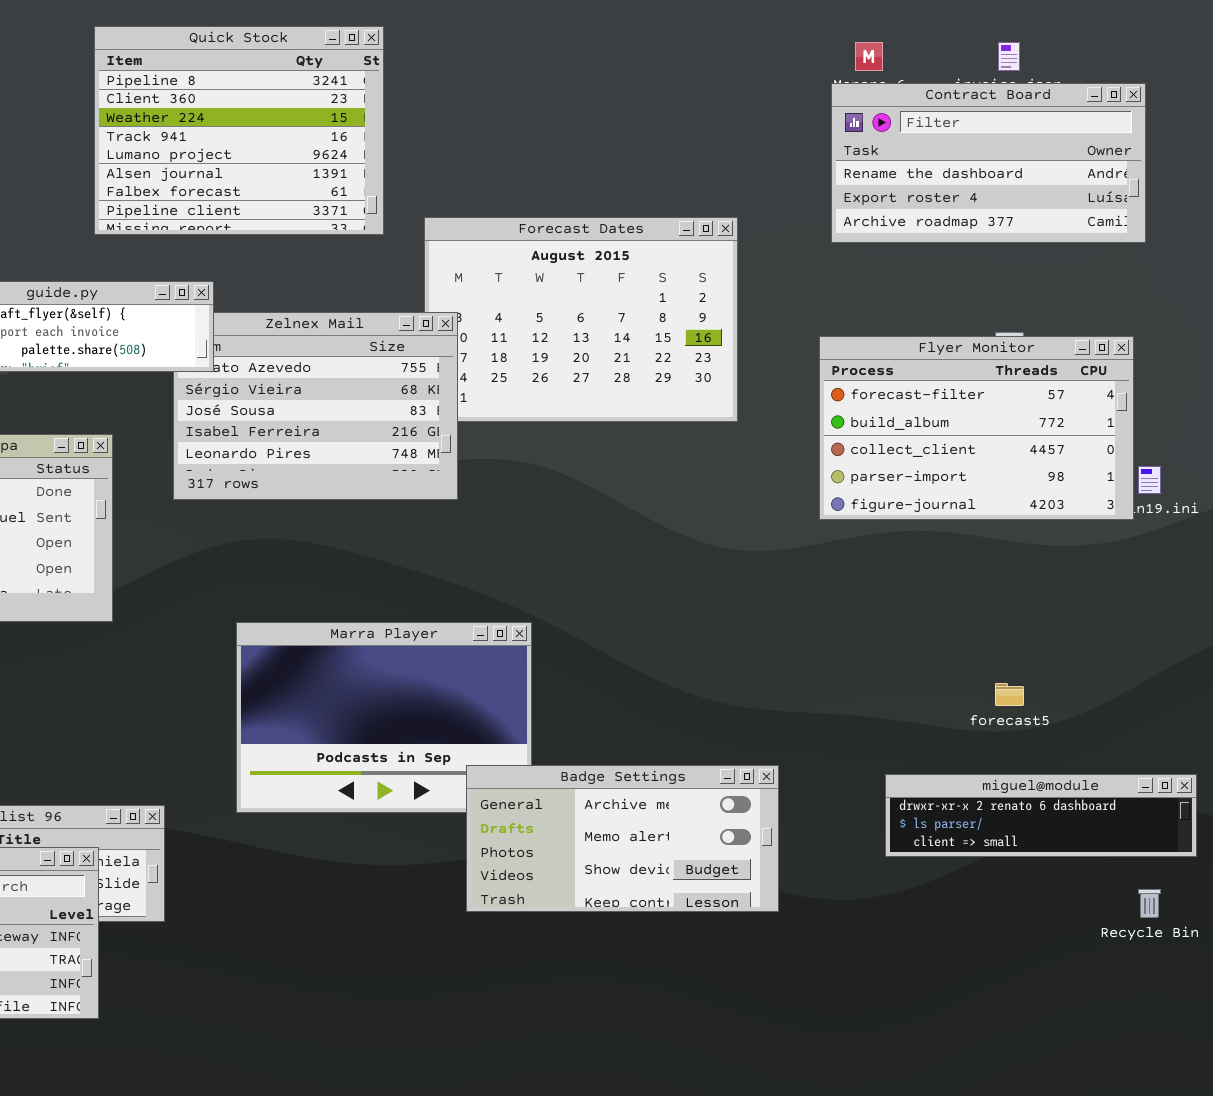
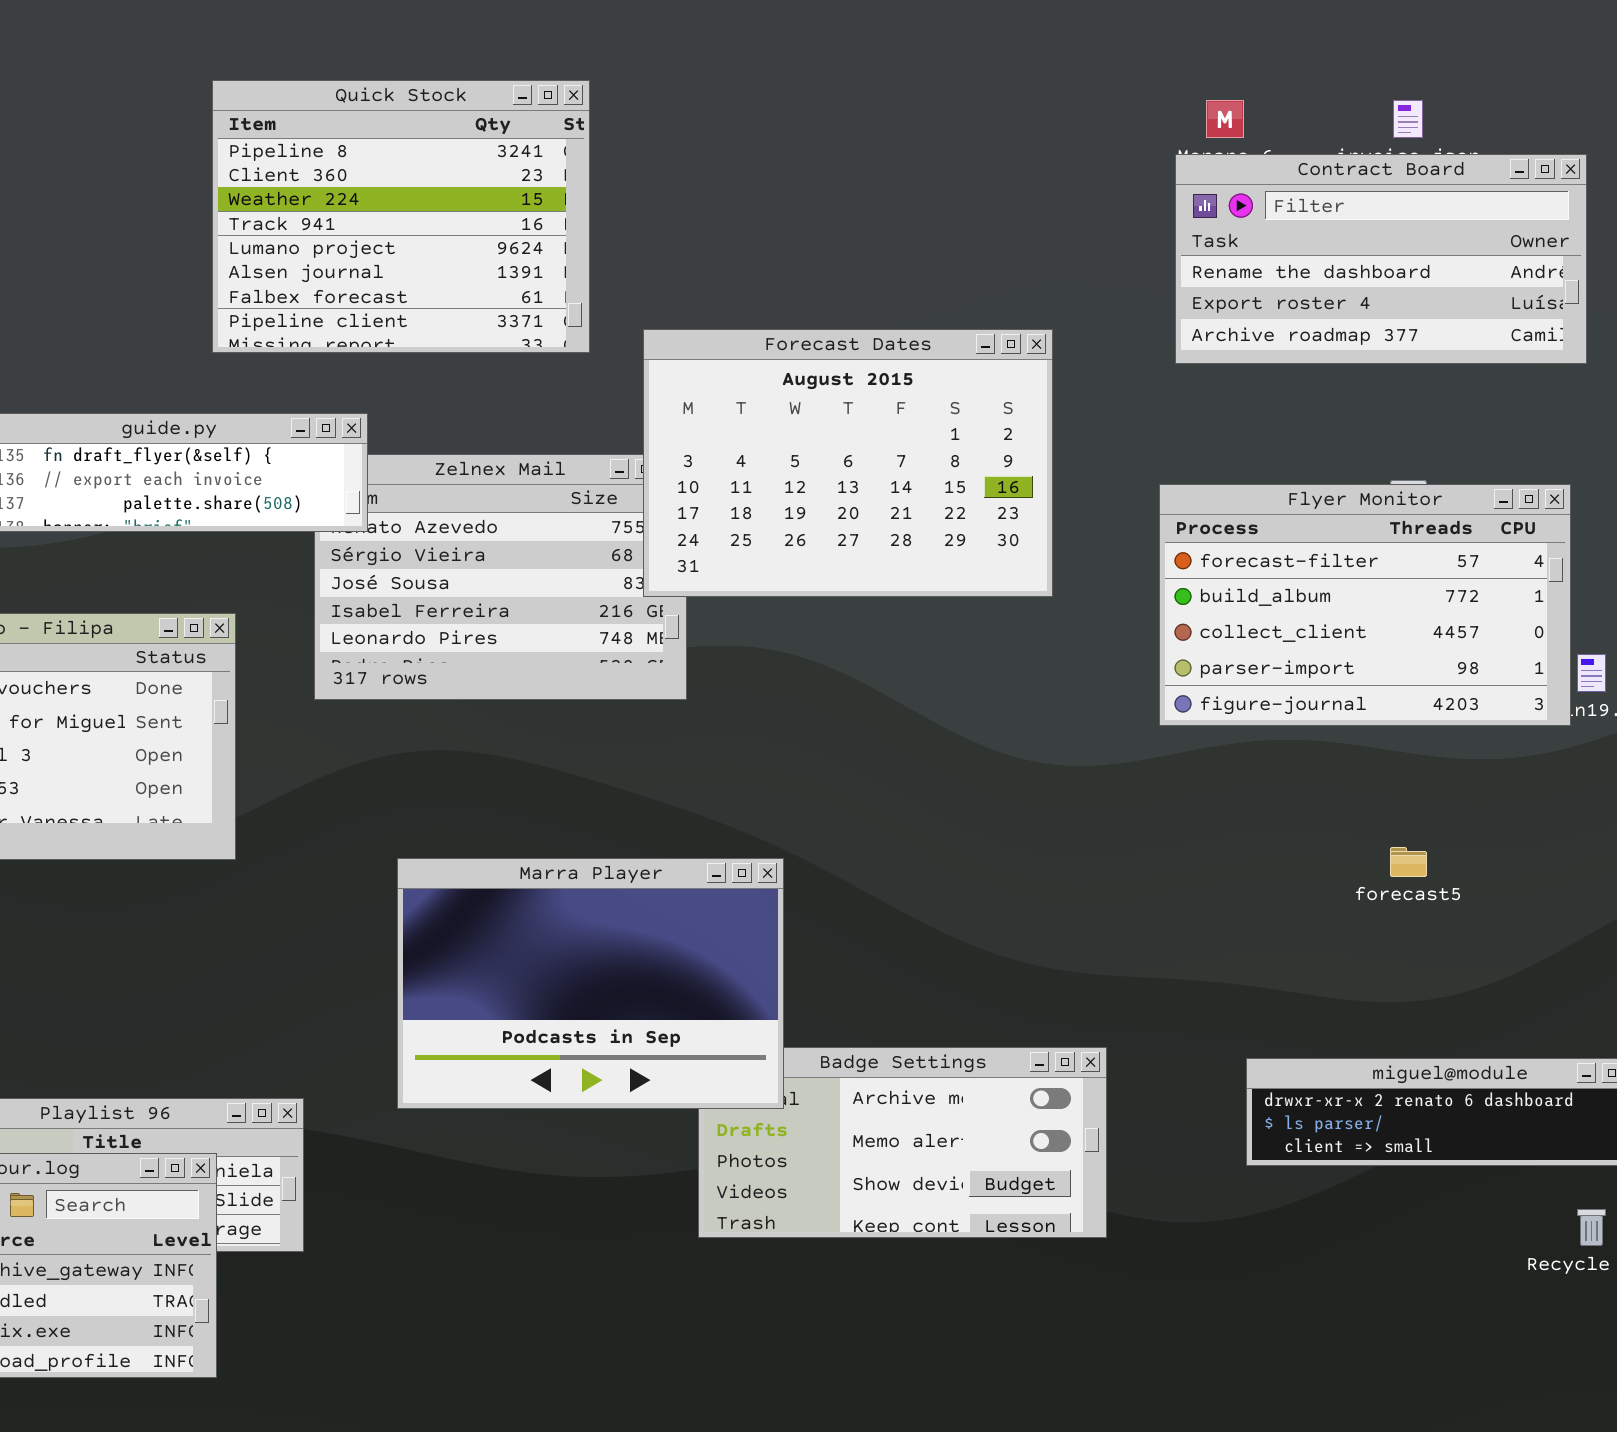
Forecast Dates: [424,217,738,422] -> [643,329,1053,597], raised
Marra Player: [236,622,532,813] -> [397,858,784,1109], raised
forecast5: [995,683,1024,706] -> [1390,847,1427,877], moved

